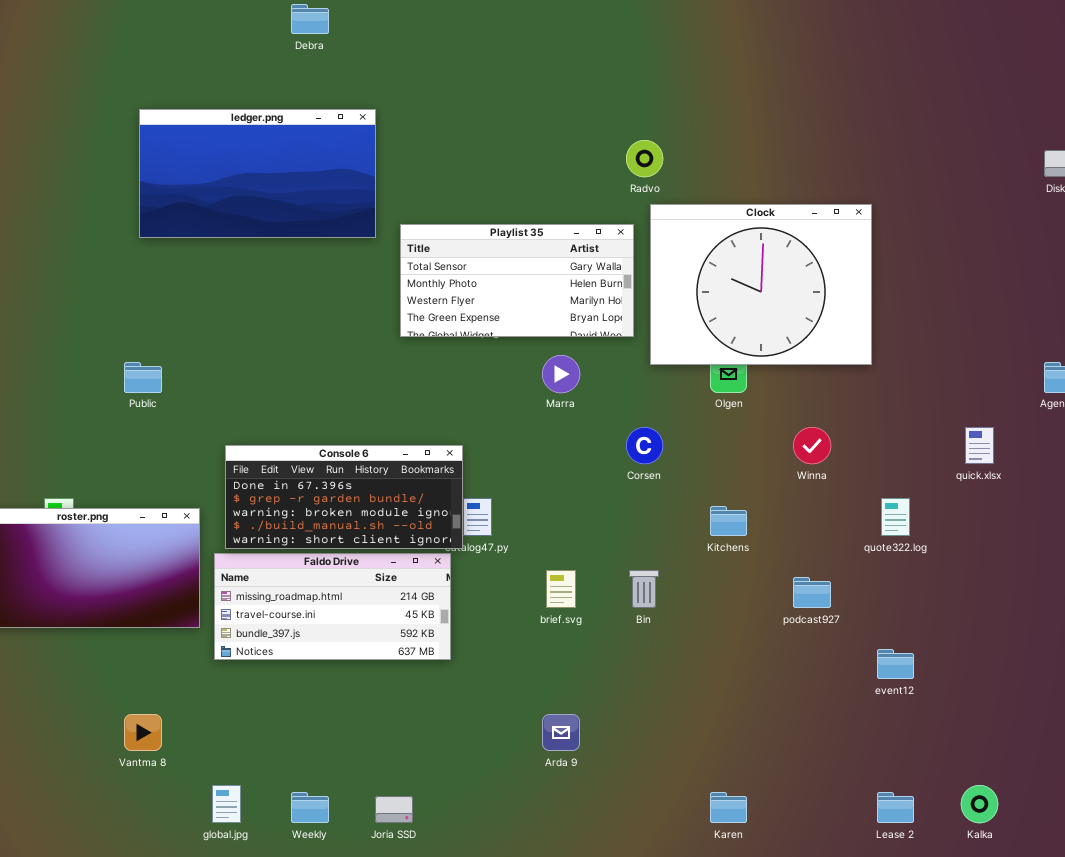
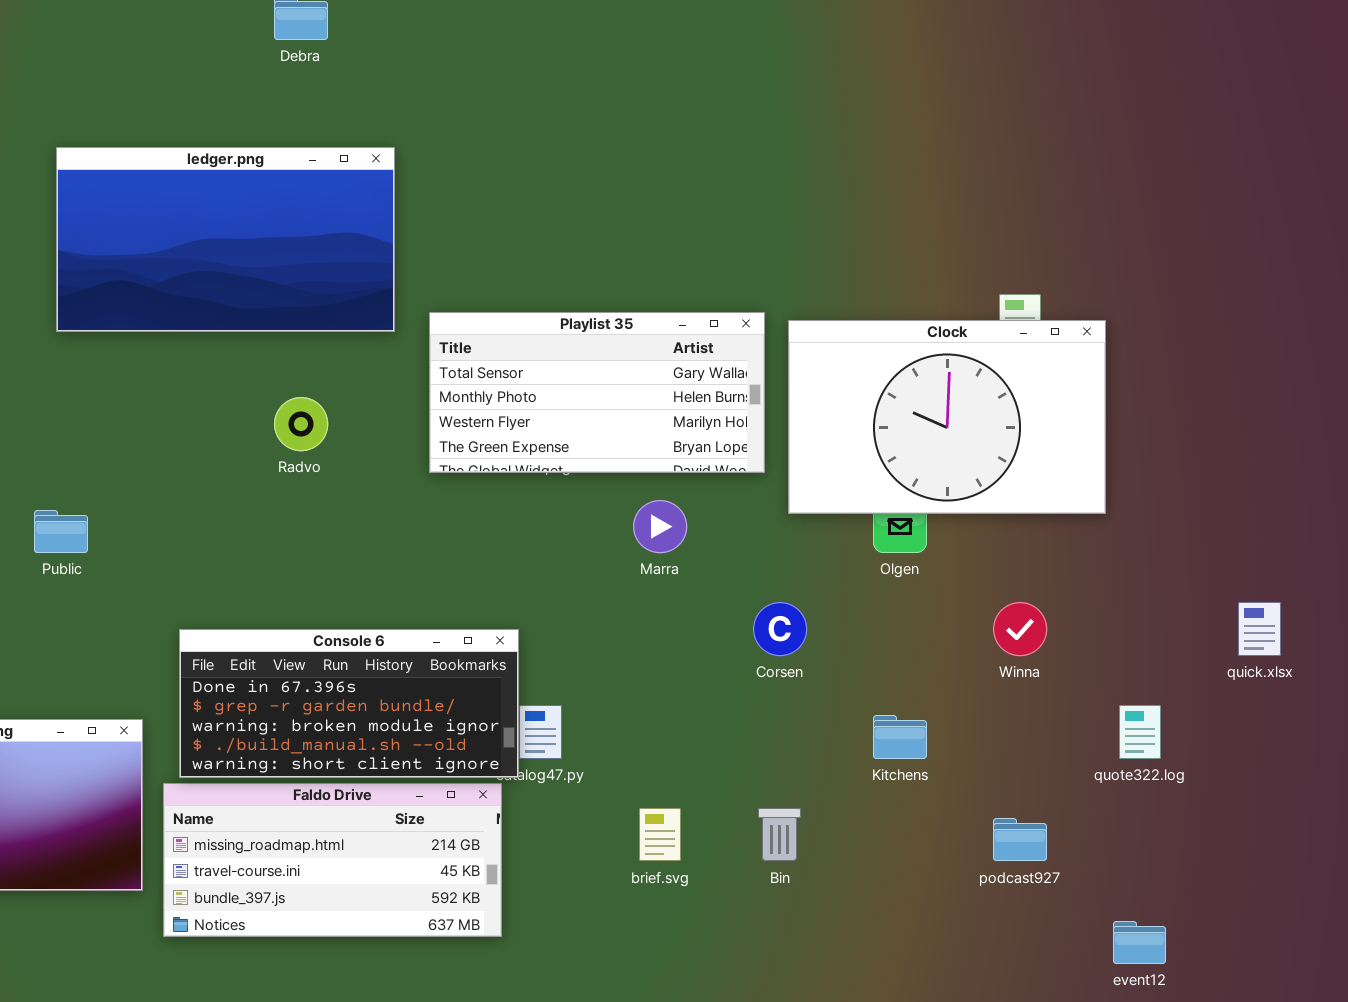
Radvo: [626,140,663,177] -> [274,397,328,451], moved
Clock: [650,204,872,365] -> [788,320,1106,514], resized

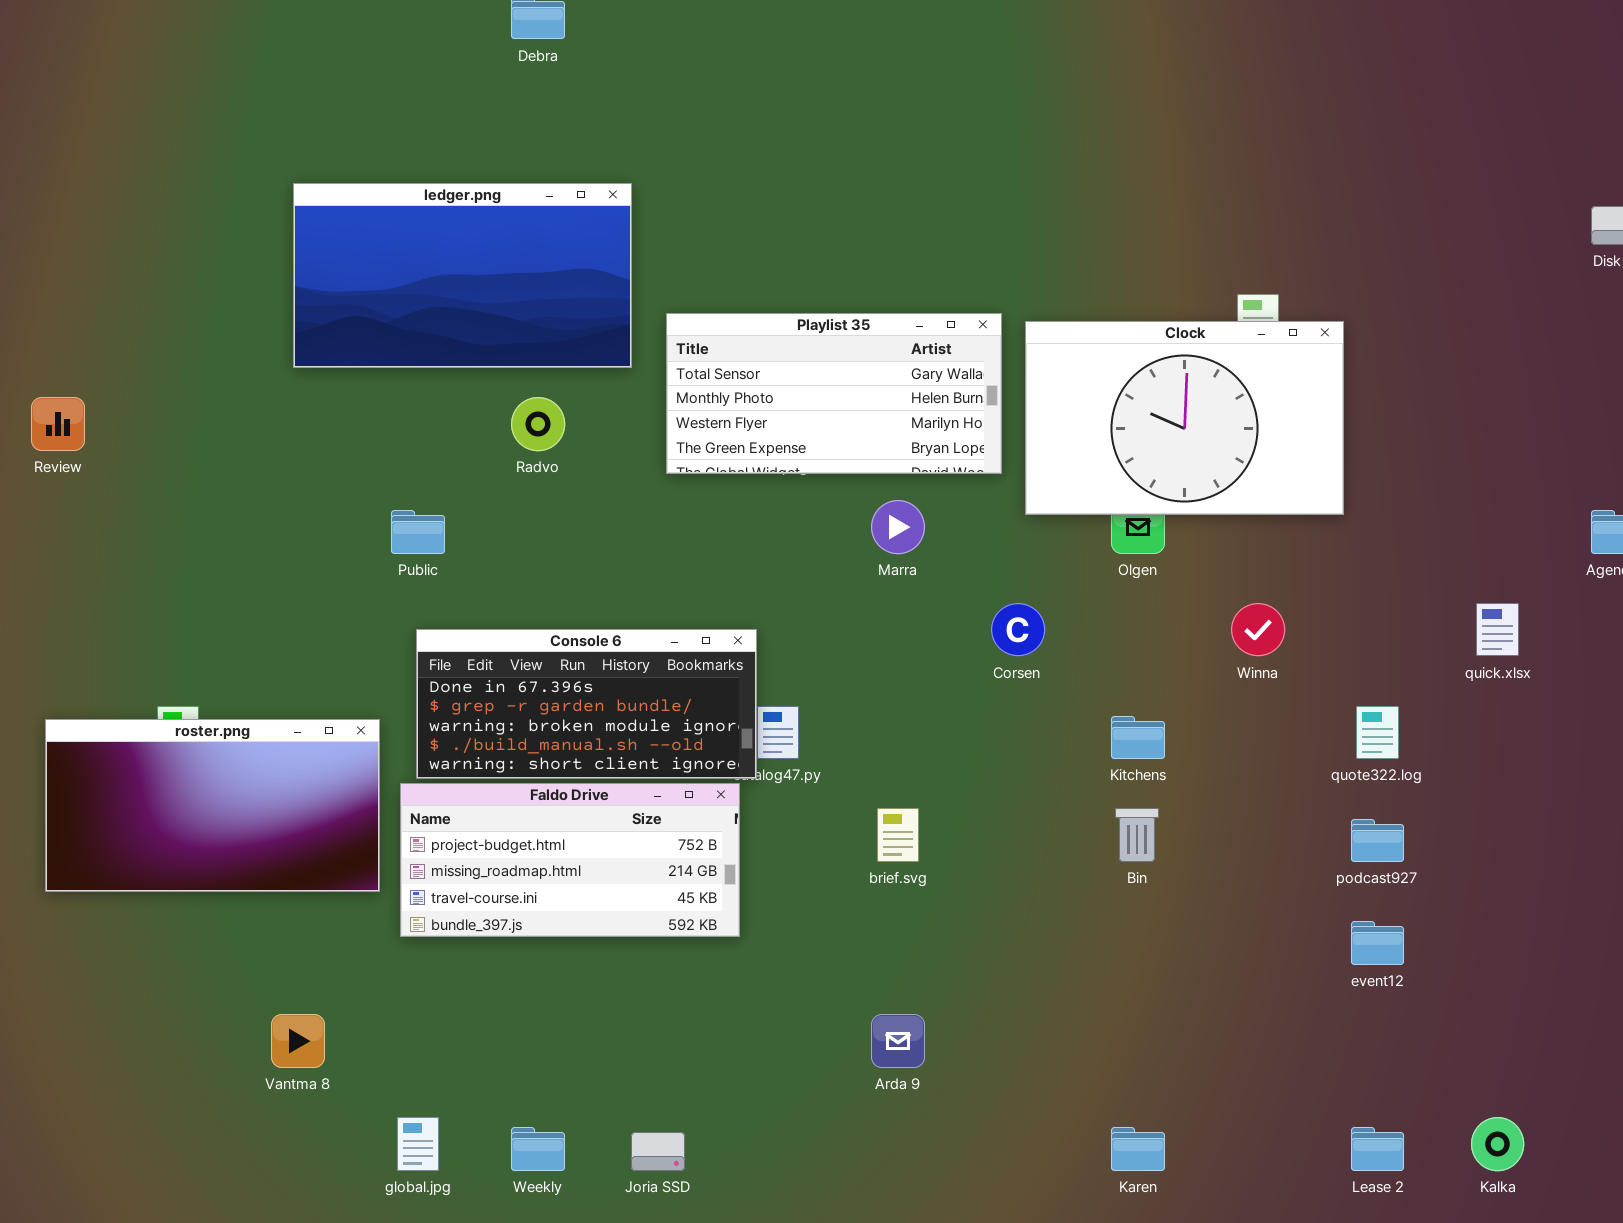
ledger.png: [56,147,395,332] -> [293,183,632,368], moved
Public: [34,510,88,553] -> [391,510,445,554], moved
Faldo Drive: [163,783,502,937] -> [400,783,740,937], scrolled up 1 row
Bin: [758,808,801,861] -> [1115,808,1159,862], moved
podcast927: [993,818,1047,861] -> [1351,819,1404,862], moved

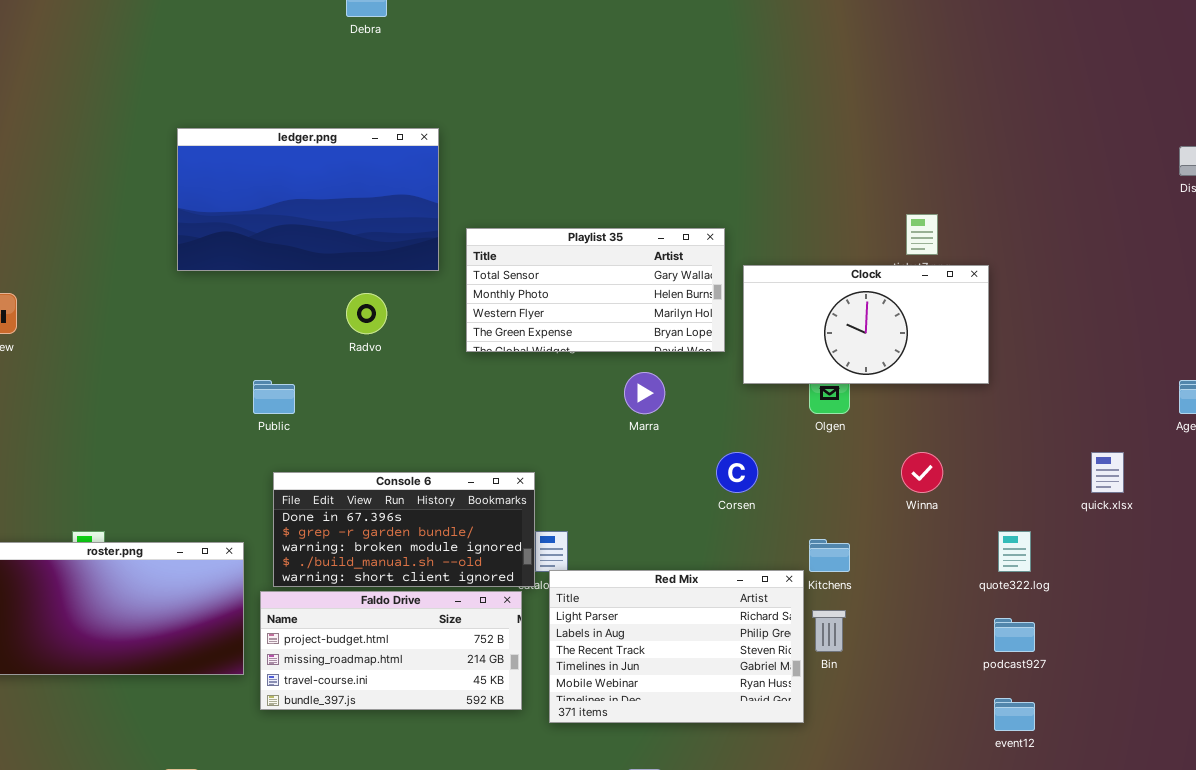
Clock: [1025,321,1344,515] -> [743,265,989,384], resized
Red Mix: none -> [549,570,804,723], opened

